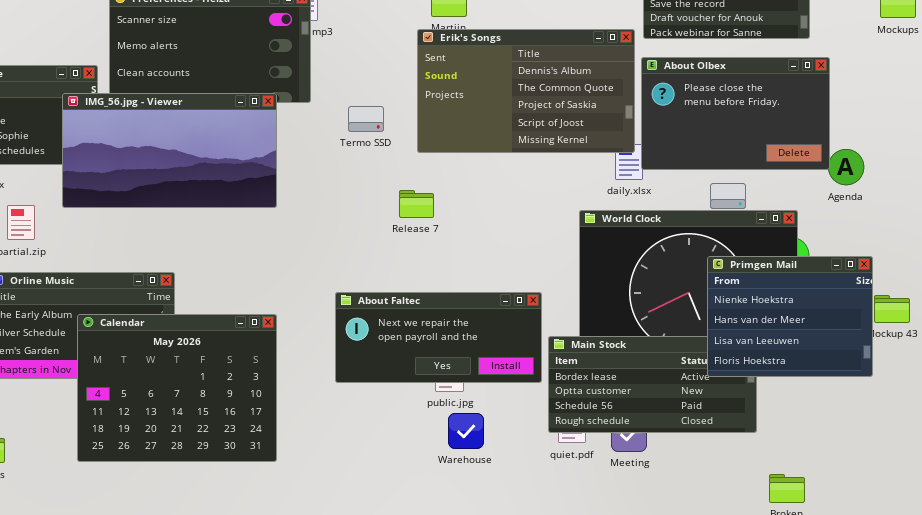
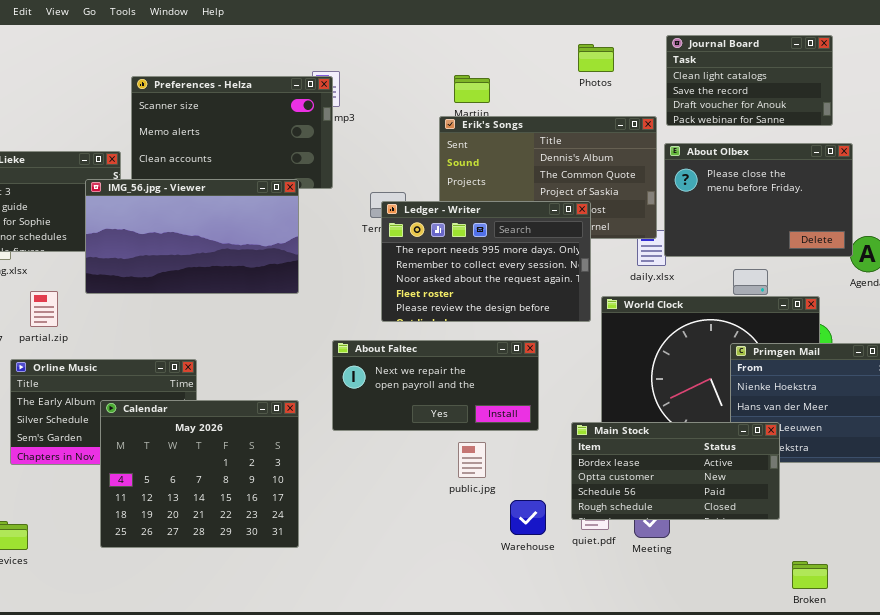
Ledger - Writer: none -> [381,201,591,322], opened
About Faltec: [335,292,542,383] -> [332,340,539,431], moved
Main Stock: [548,336,757,433] -> [571,422,780,520], raised
Warehouse: [448,413,484,449] -> [510,500,546,535], moved

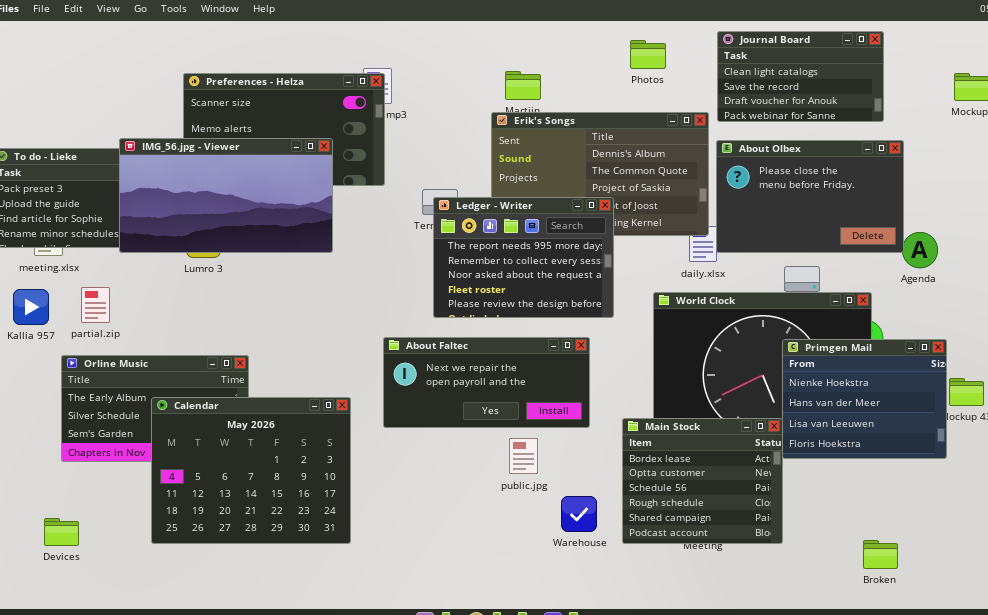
IMG_56.jpg - Viewer: [85,179,299,294] -> [119,138,333,253], moved
Ledger - Writer: [381,201,591,322] -> [433,197,614,318], resized
Main Stock: [571,422,780,520] -> [622,418,783,544], resized
Broken: [792,561,828,589] -> [863,540,898,569], moved

